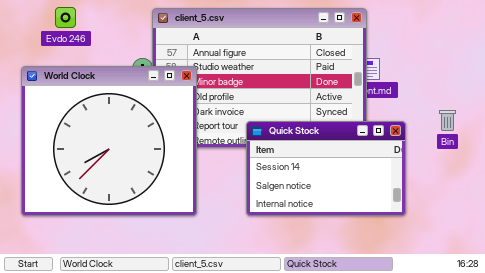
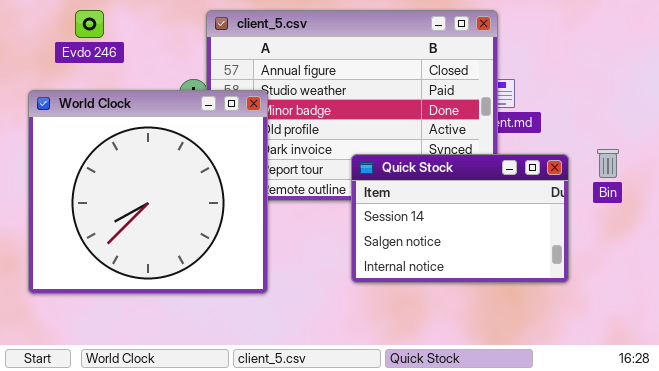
Quick Stock: [246,121,406,216] -> [351,154,569,283], moved

